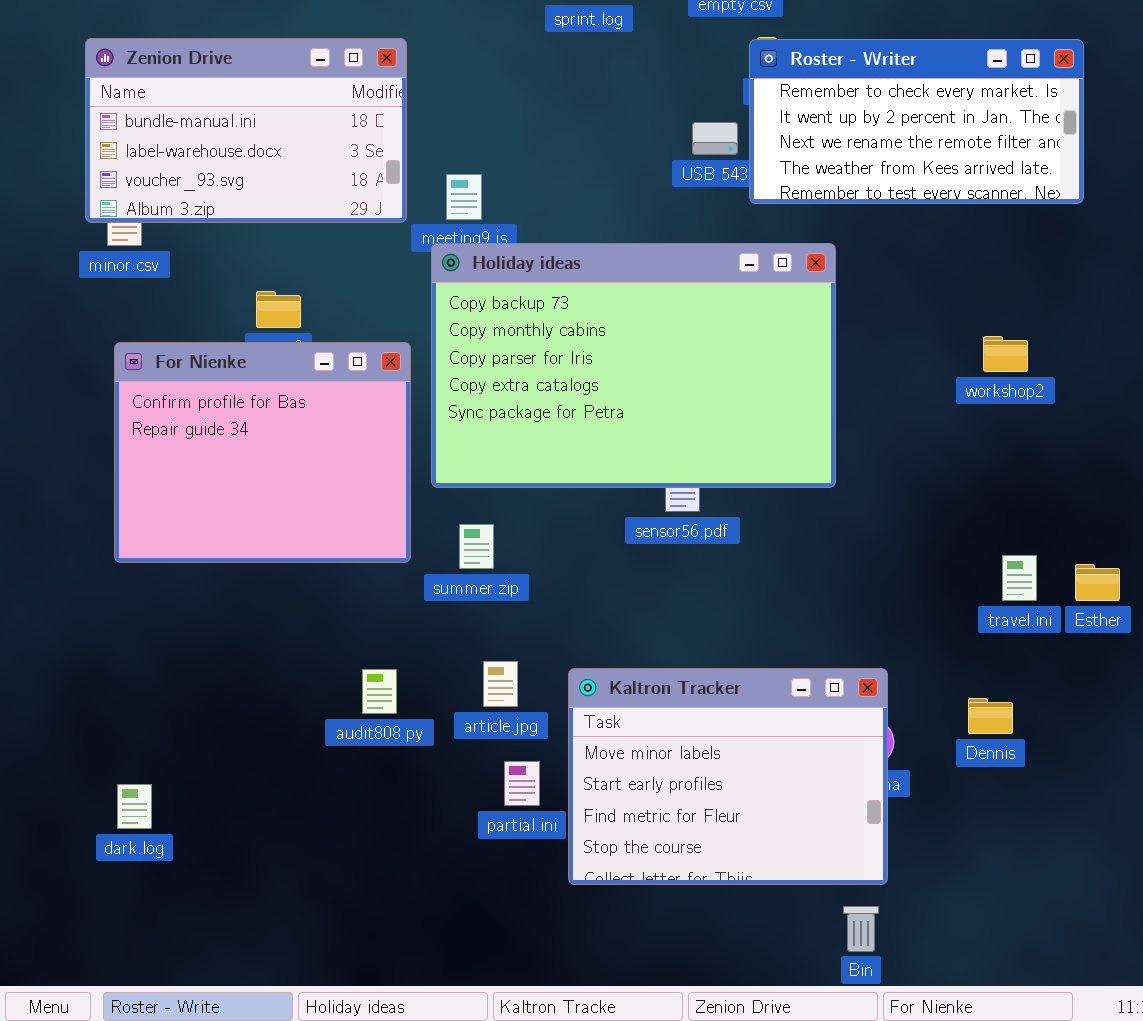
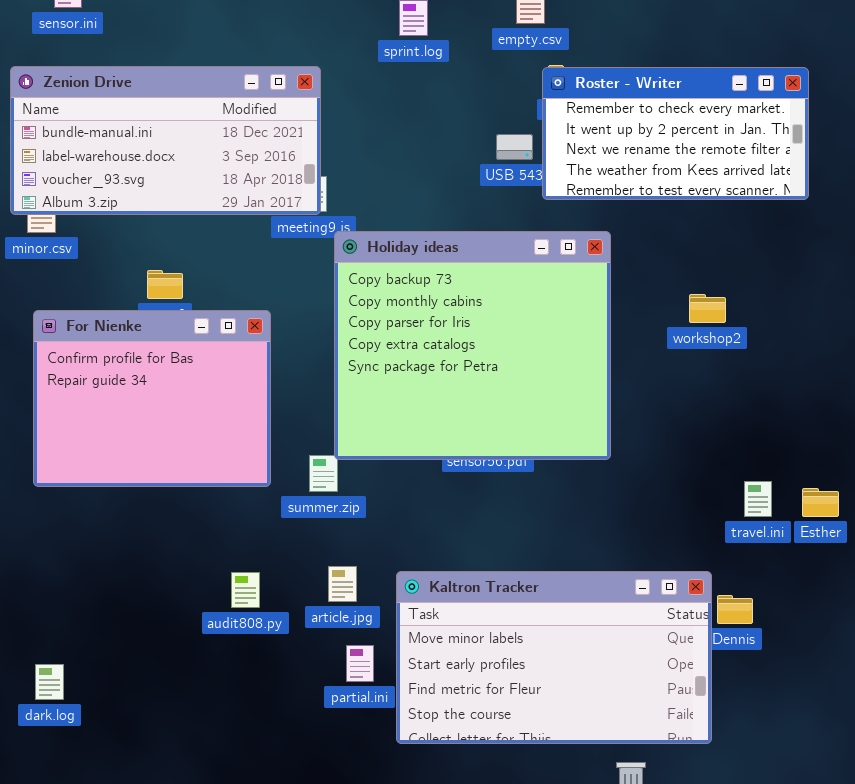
Zenion Drive: [85,38,407,223] -> [10,66,321,215], resized
Holiday ideas: [431,243,836,488] -> [334,231,611,460], resized
workshop2: [983,336,1028,372] -> [689,294,726,323], moved
Kaltron Tracker: [568,668,888,885] -> [396,571,712,744], resized

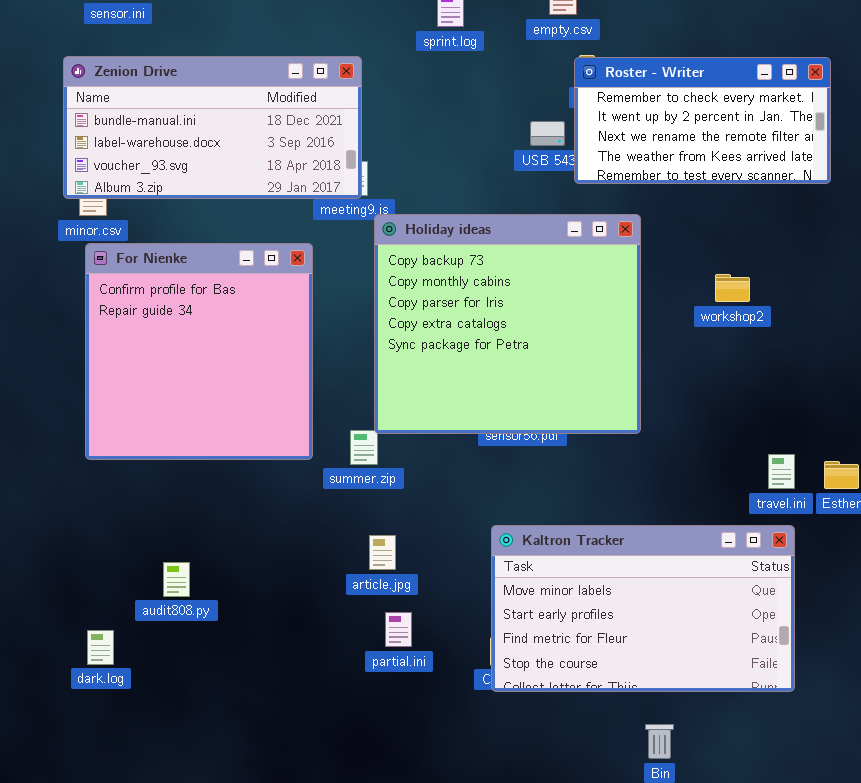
For Nienke: [33,310,271,487] -> [85,243,313,460], resized
Kaltron Tracker: [396,571,712,744] -> [491,525,795,692], moved
audit808.py: [231,572,260,608] -> [163,562,190,597], moved

